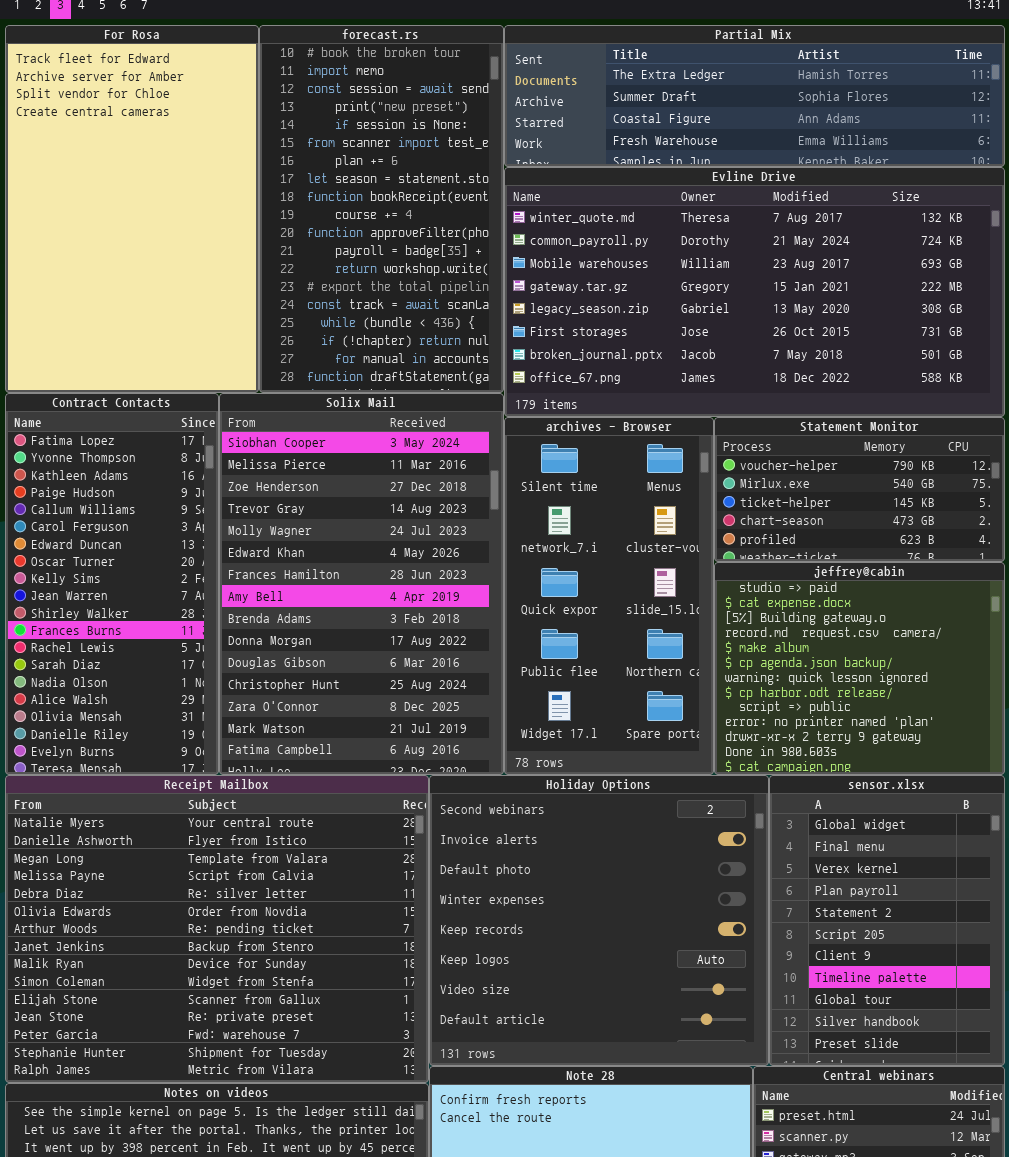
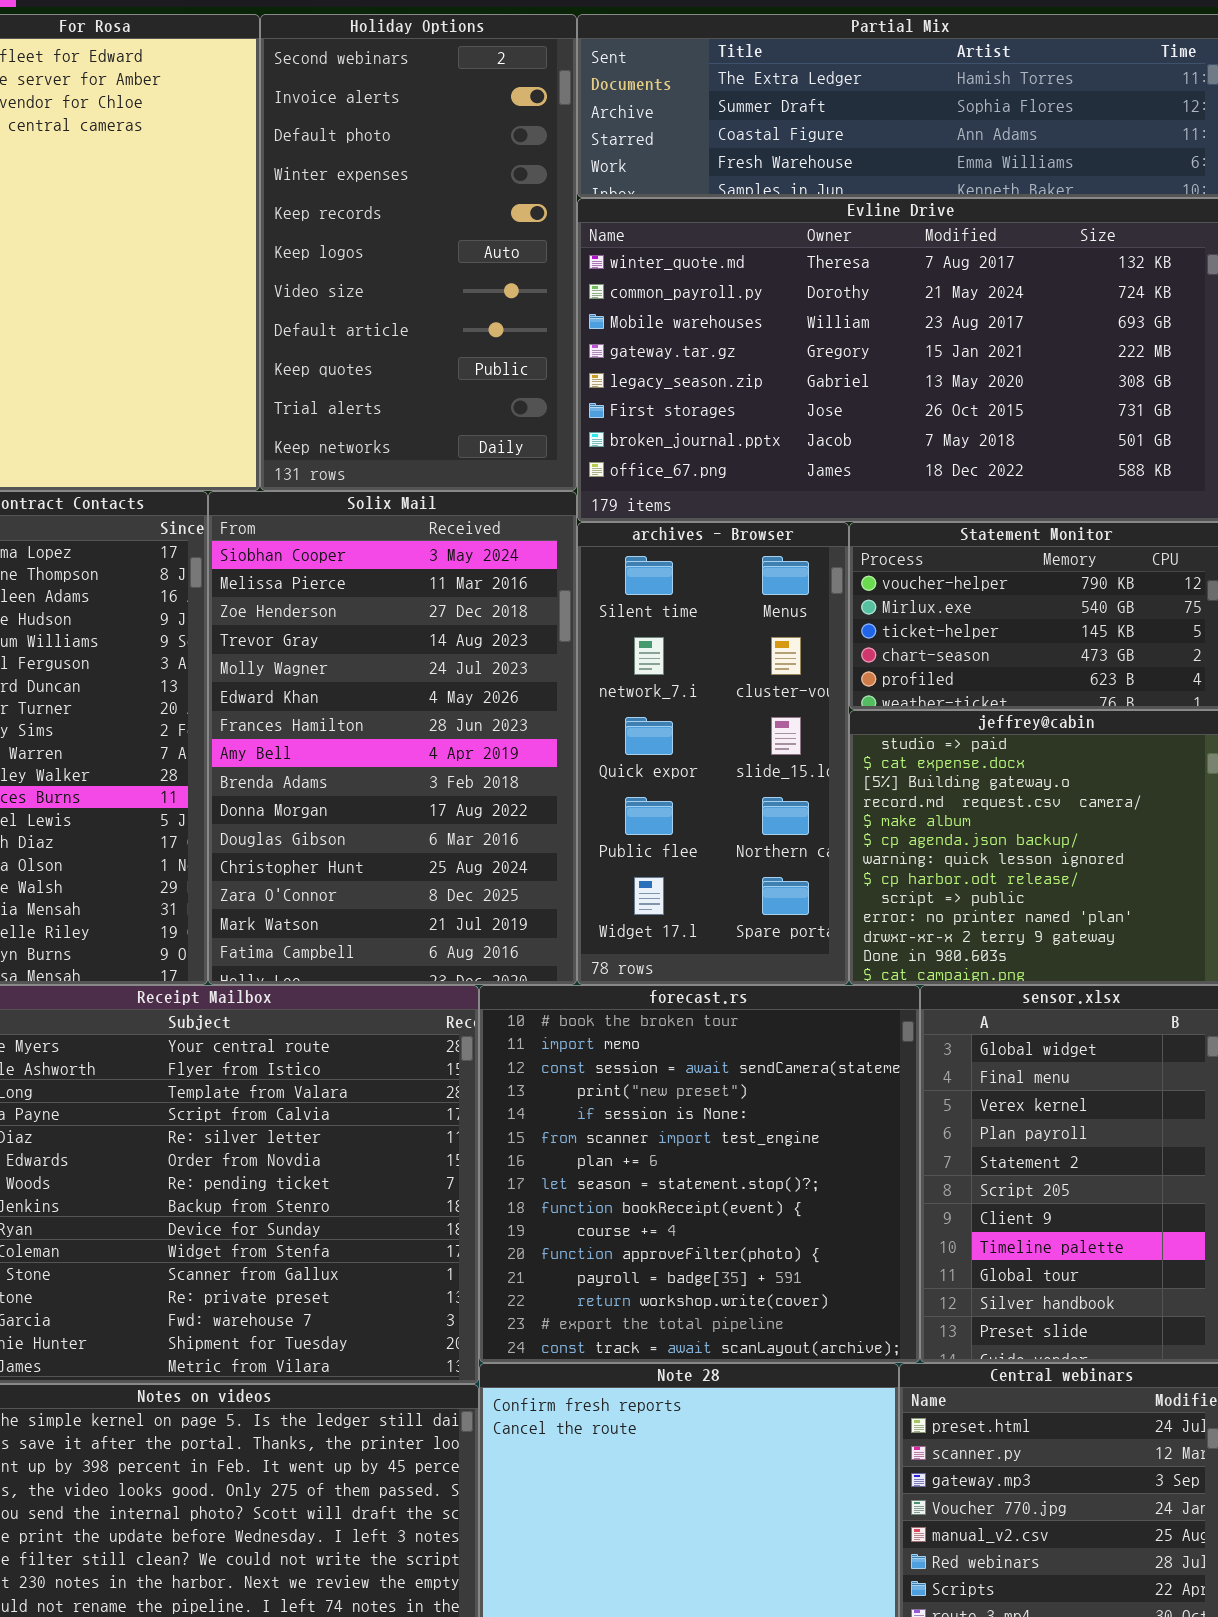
forecast.rs: [259,25,504,393] -> [479,985,920,1363], moved, resized
Holiday Options: [429,775,769,1066] -> [260,14,577,491], moved, resized

